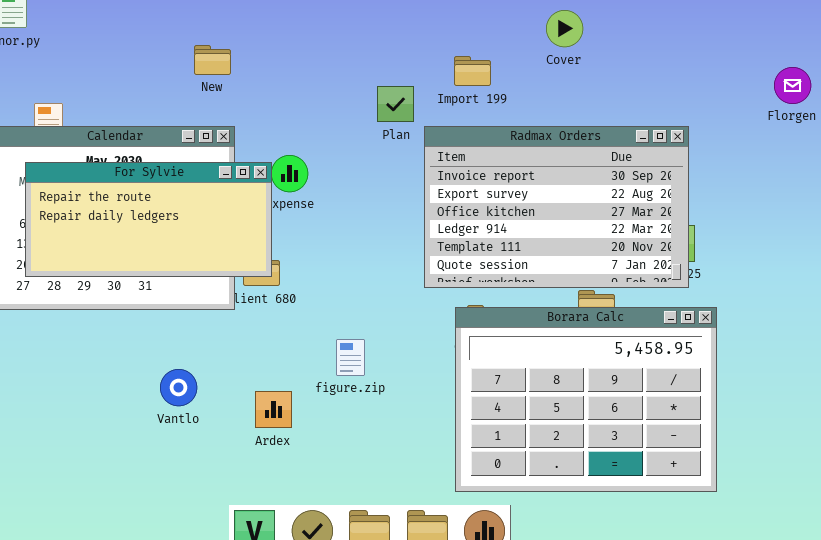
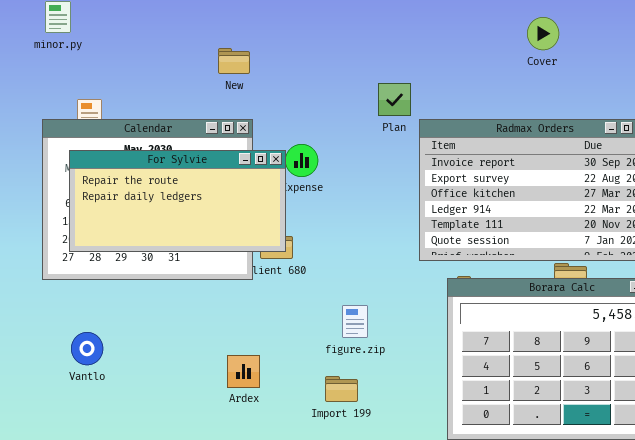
Import 199: [454,56,491,86] -> [325,376,358,402], moved
Vantlo: [160,369,197,406] -> [71,332,103,365], moved
Ardex: [255,391,292,428] -> [227,355,260,388], moved

